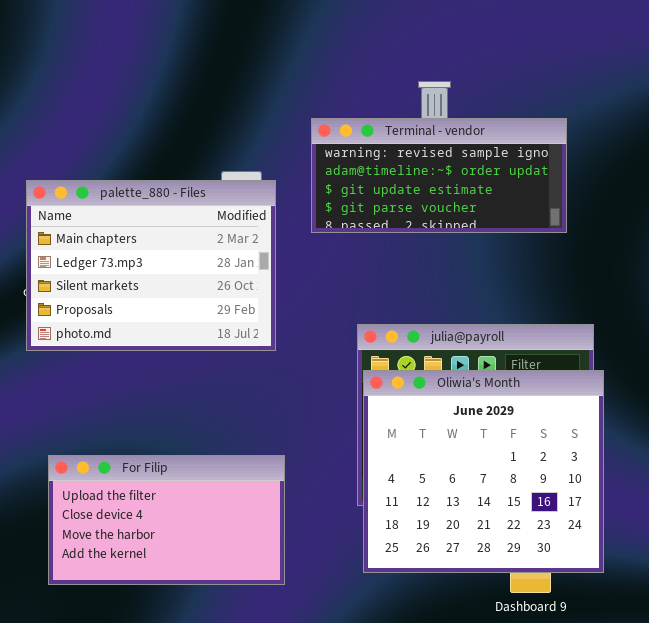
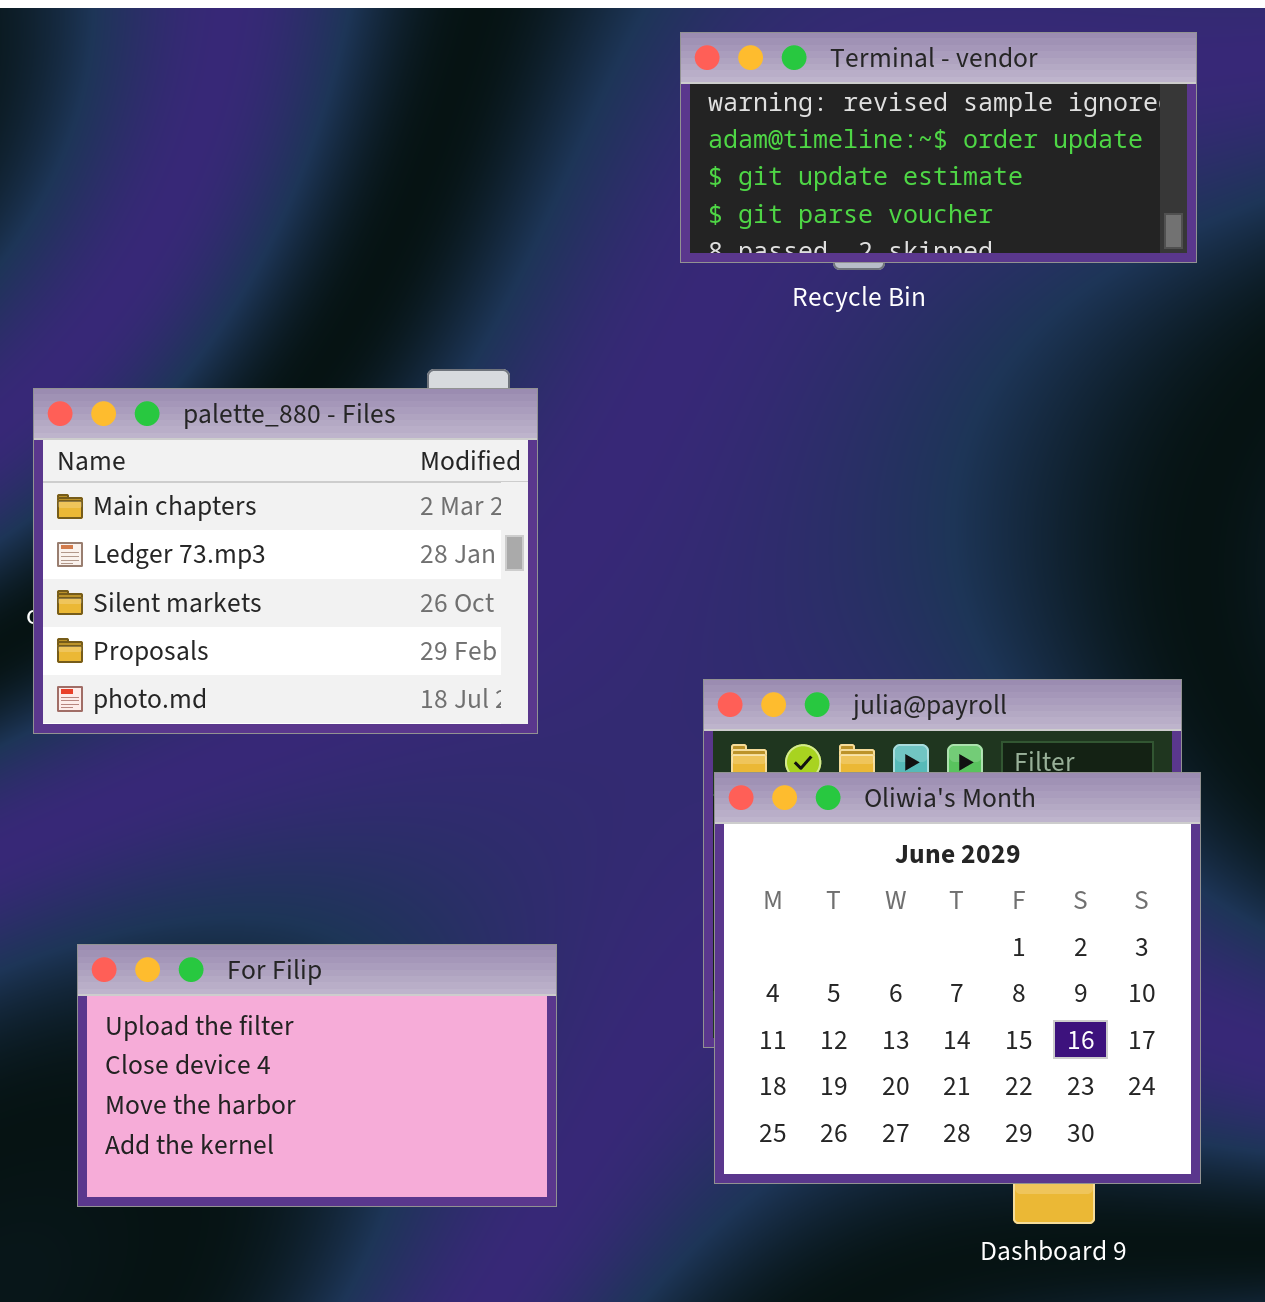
Terminal - vendor: [311,118,567,233] -> [680,32,1197,263], moved

